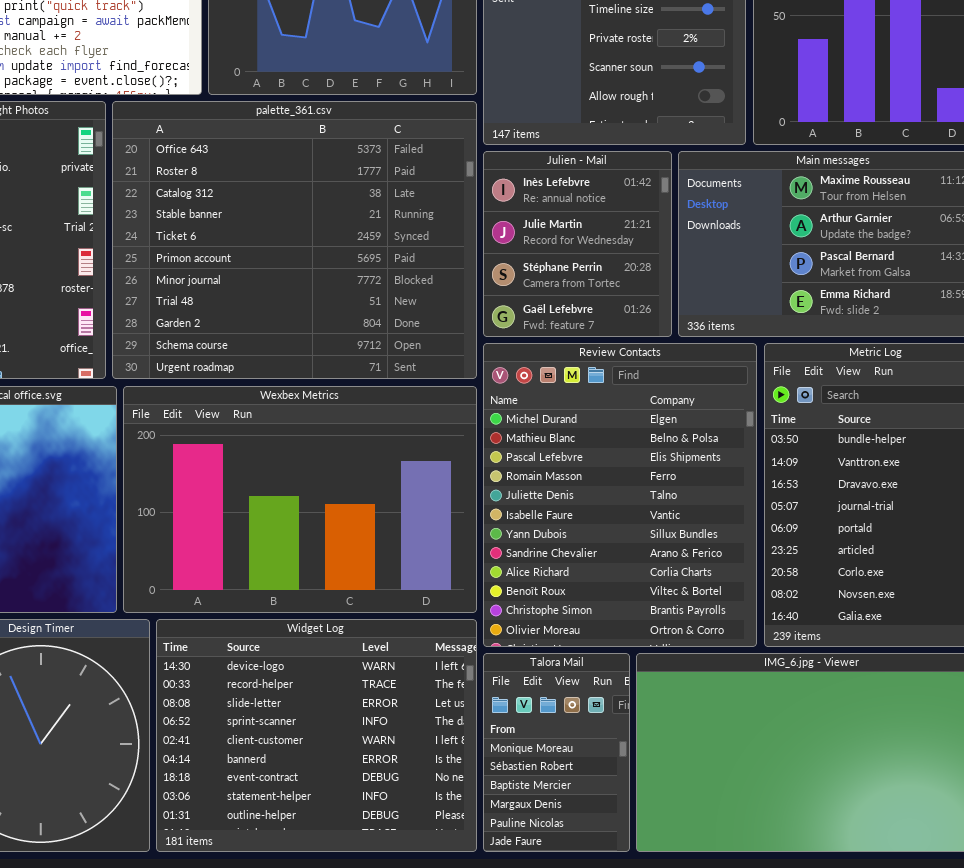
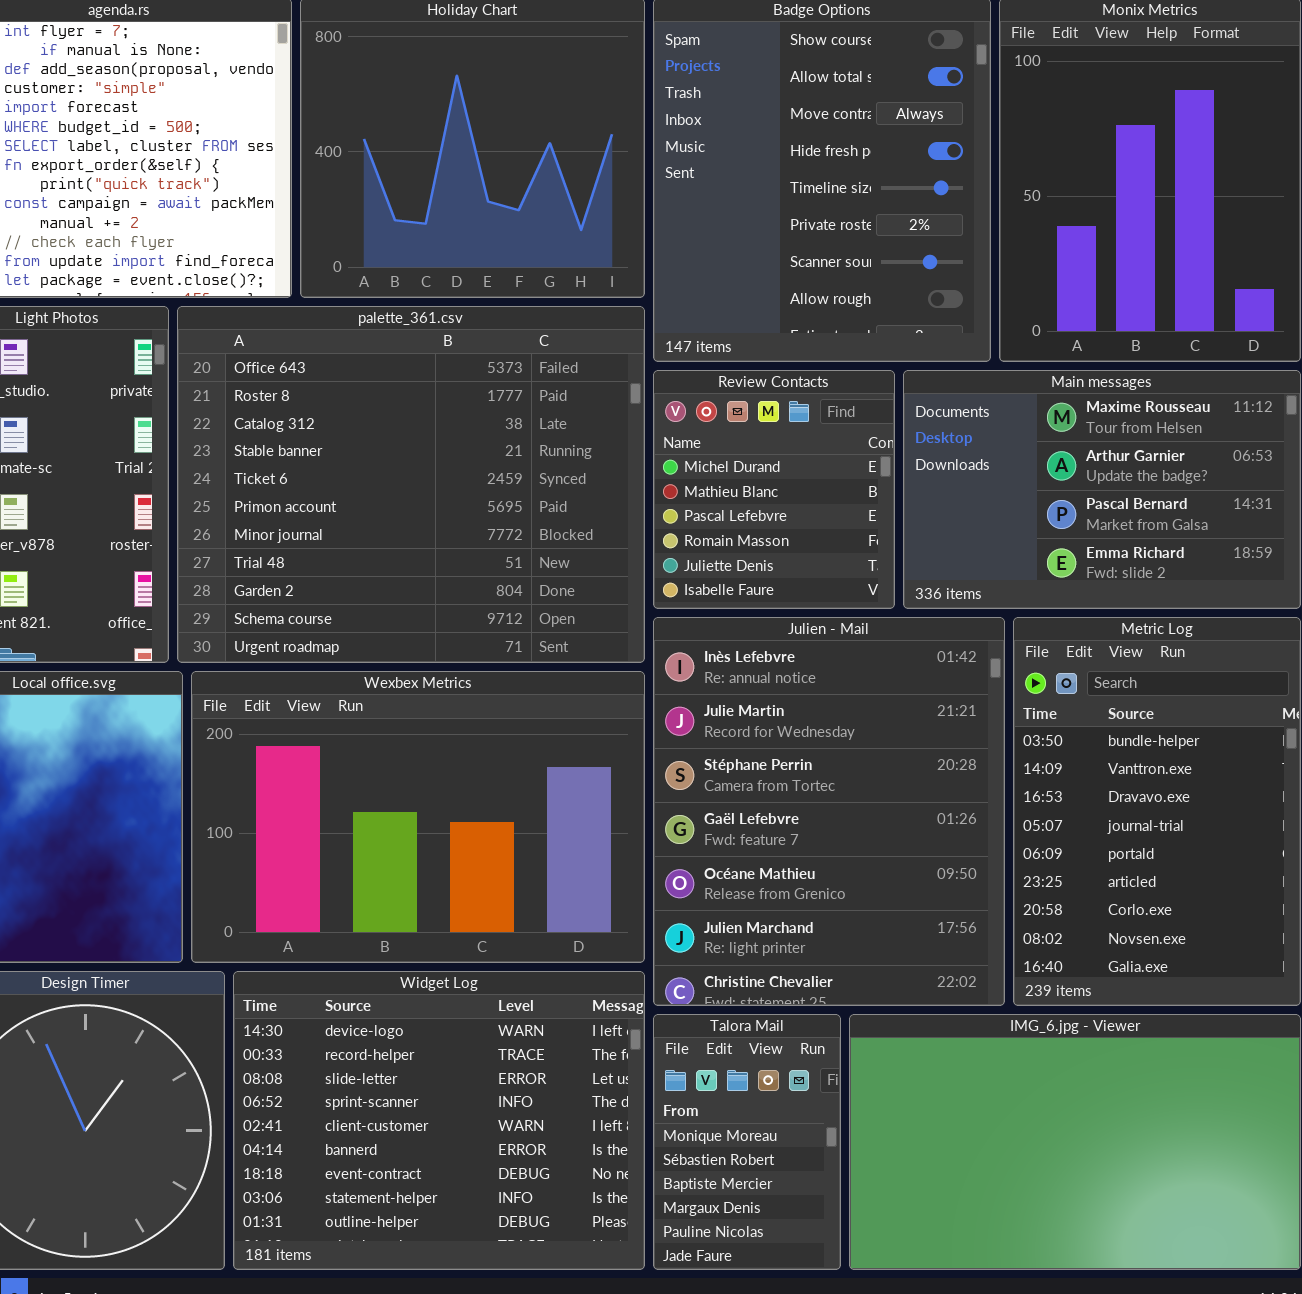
Julien - Mail: [483,151,672,337] -> [653,617,1005,1006], moved, resized
Review Contacts: [483,343,757,647] -> [653,370,895,609], moved, resized

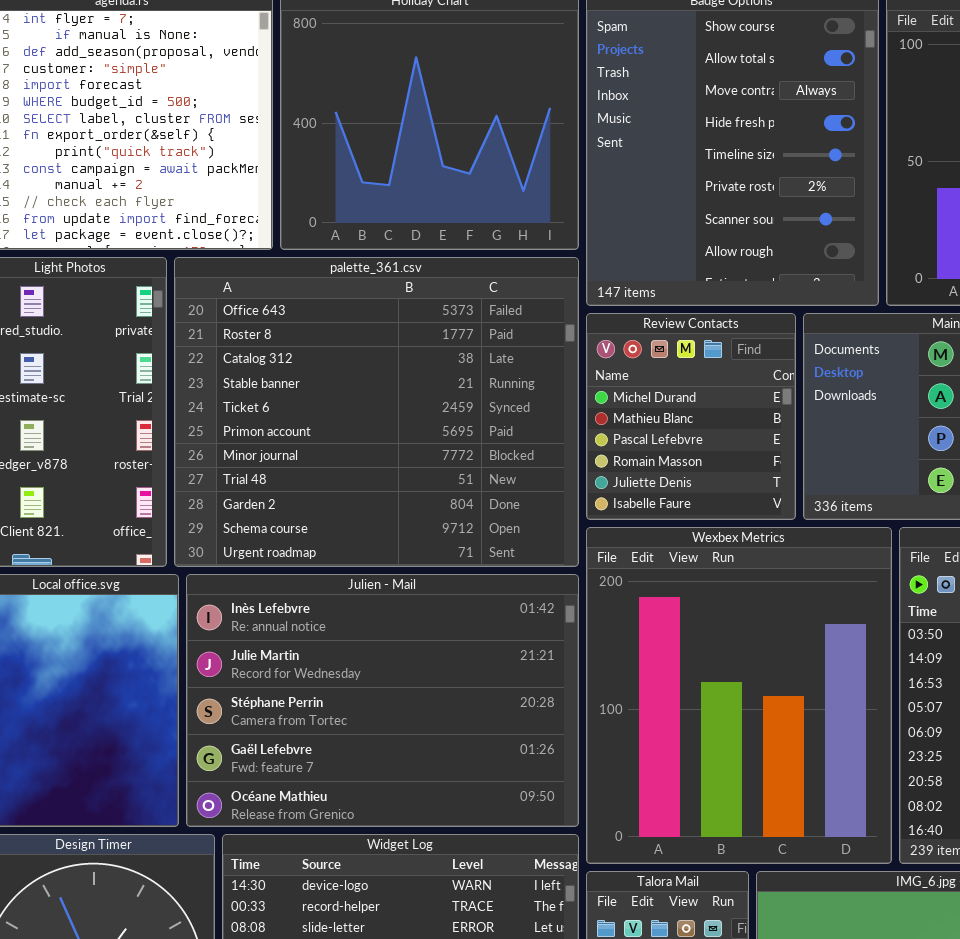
Julien - Mail: [653,617,1005,1006] -> [186,574,579,827], moved, resized
Wexbex Metrics: [191,671,645,963] -> [586,527,892,864], moved, resized

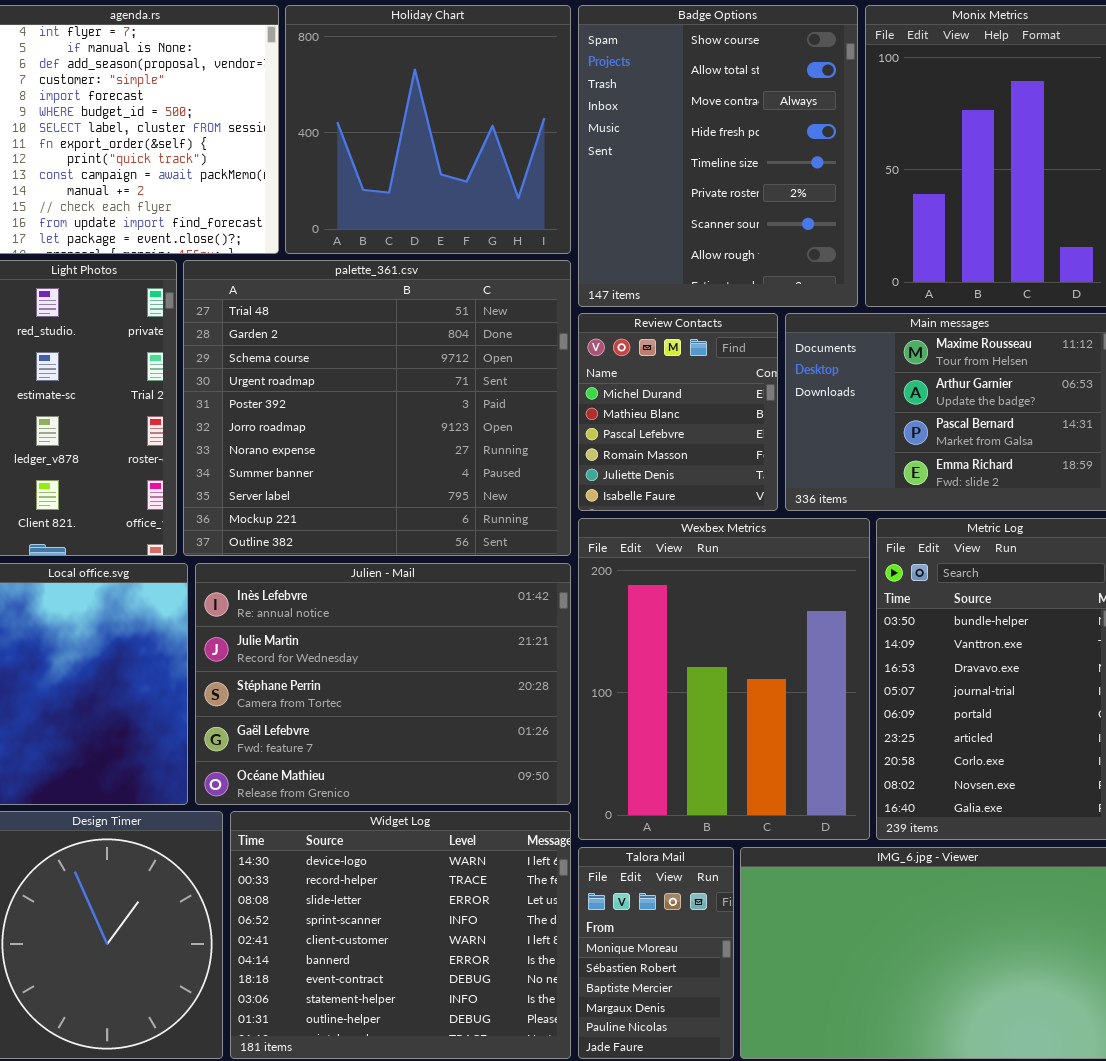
palette_361.csv: [174,257,579,567] -> [183,260,571,556], scrolled down 7 rows

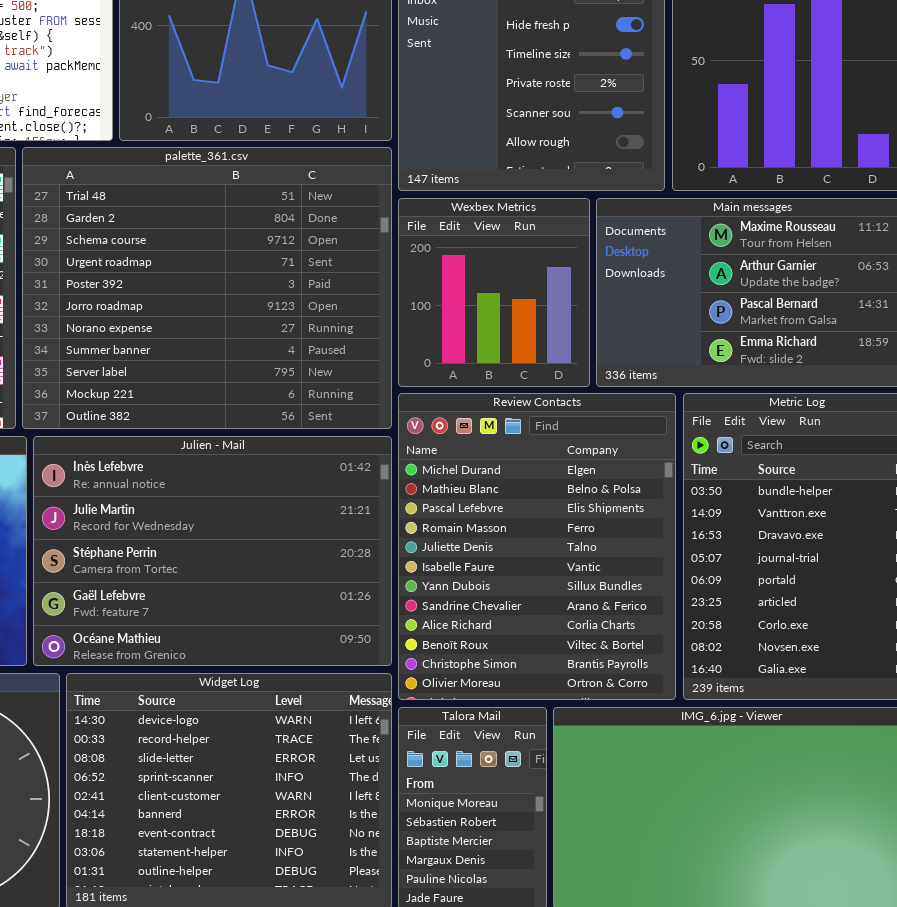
Review Contacts: [578,313,778,511] -> [398,393,676,700], moved, resized
Wexbex Metrics: [578,518,870,840] -> [398,198,590,387], moved, resized

